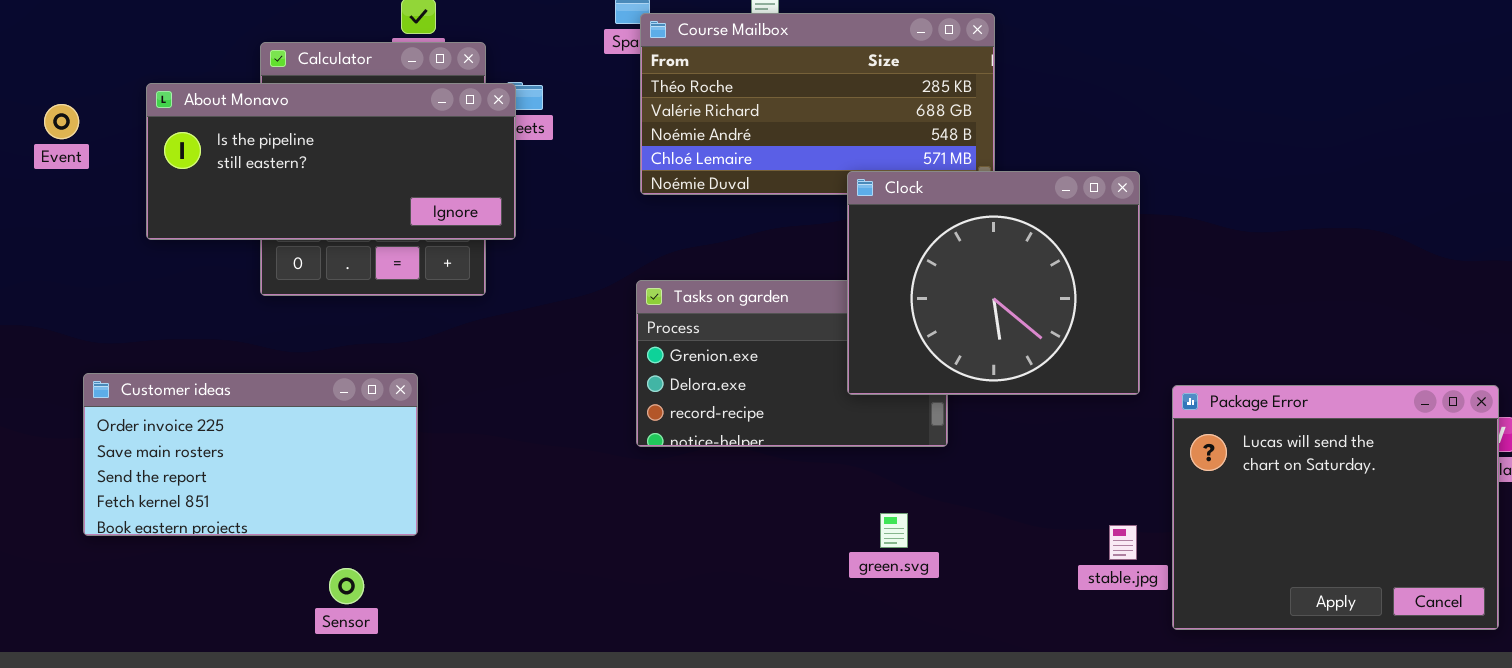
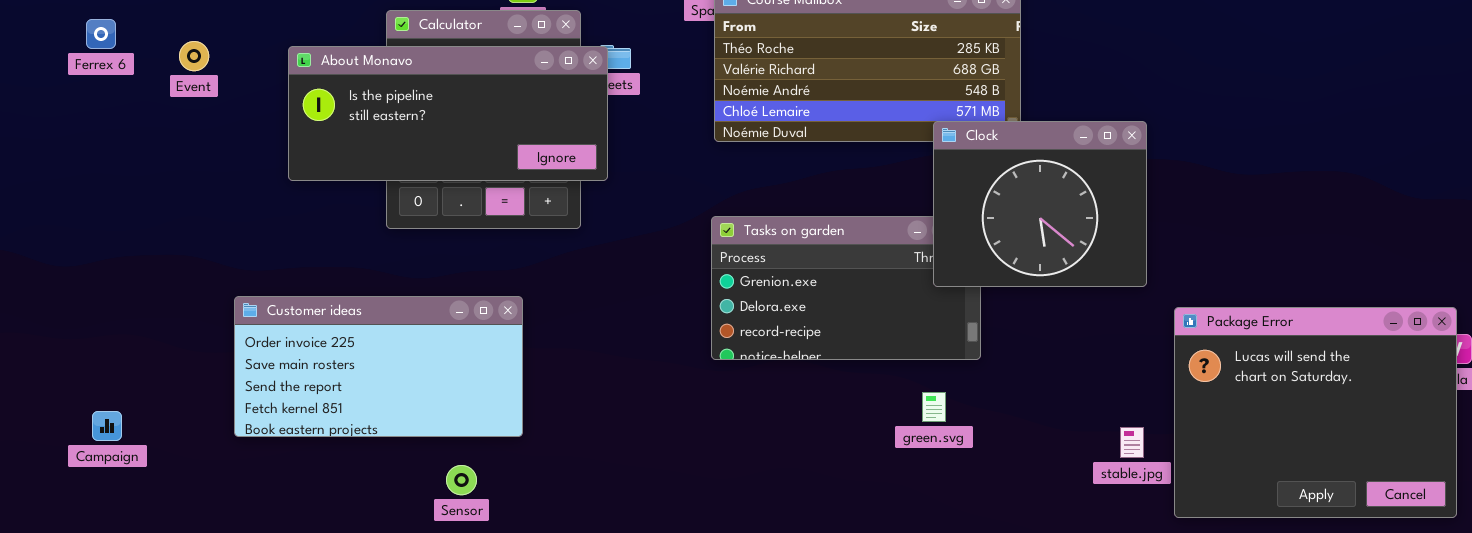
Event: [44,104,79,139] -> [179,41,209,71], moved
Clock: [847,171,1140,395] -> [933,121,1147,287], resized
green.svg: [880,513,908,548] -> [922,392,946,422], moved

